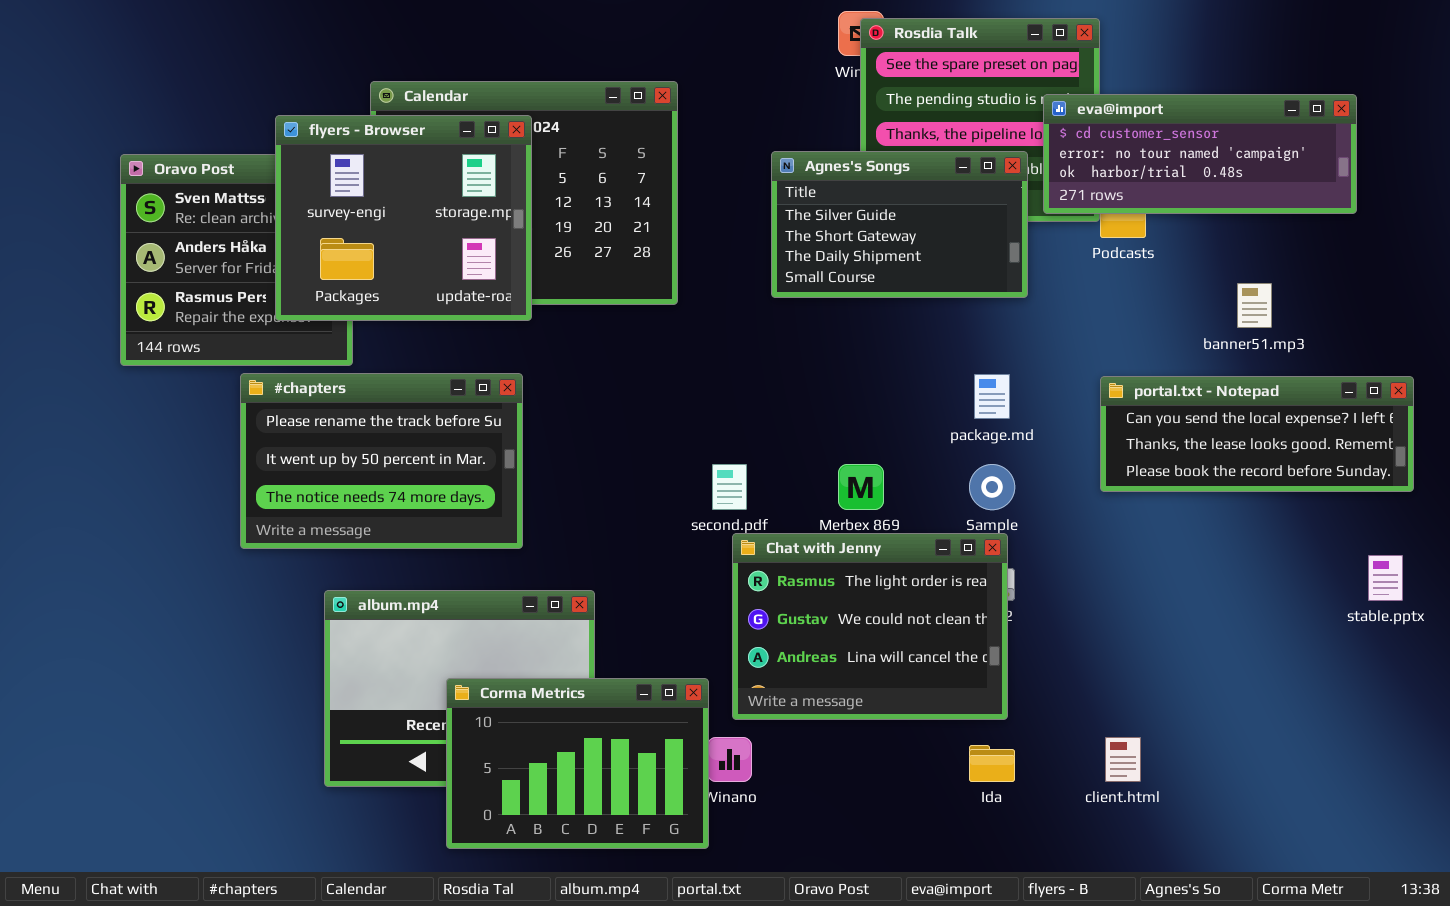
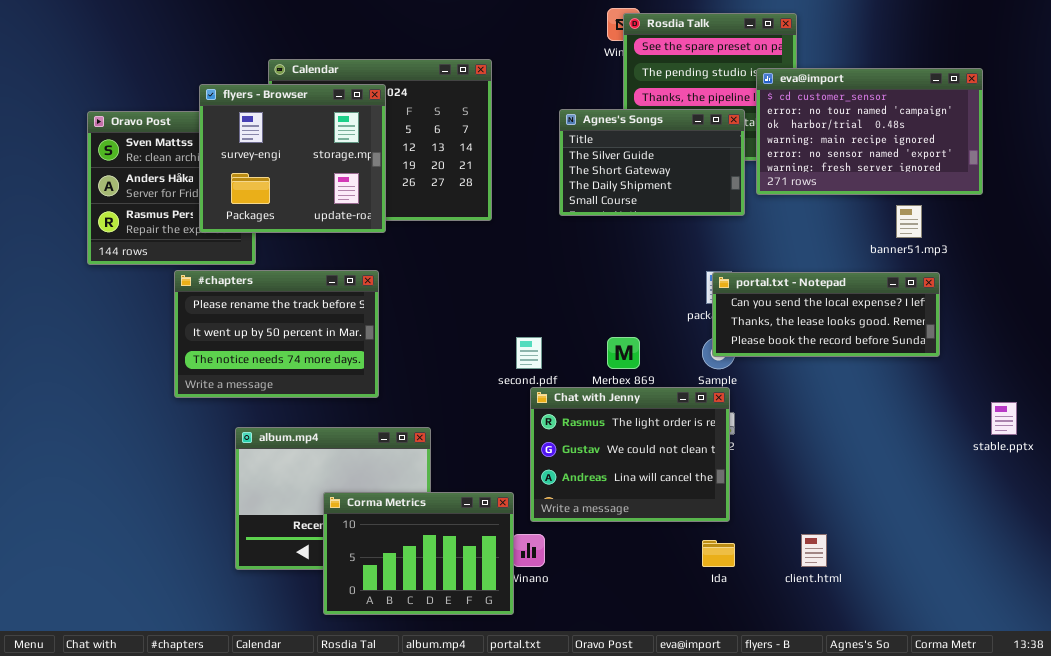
eva@import: [1043,94,1357,214] -> [756,68,983,195], resized
portal.txt - Notepad: [1100,376,1414,492] -> [712,272,940,357], moved

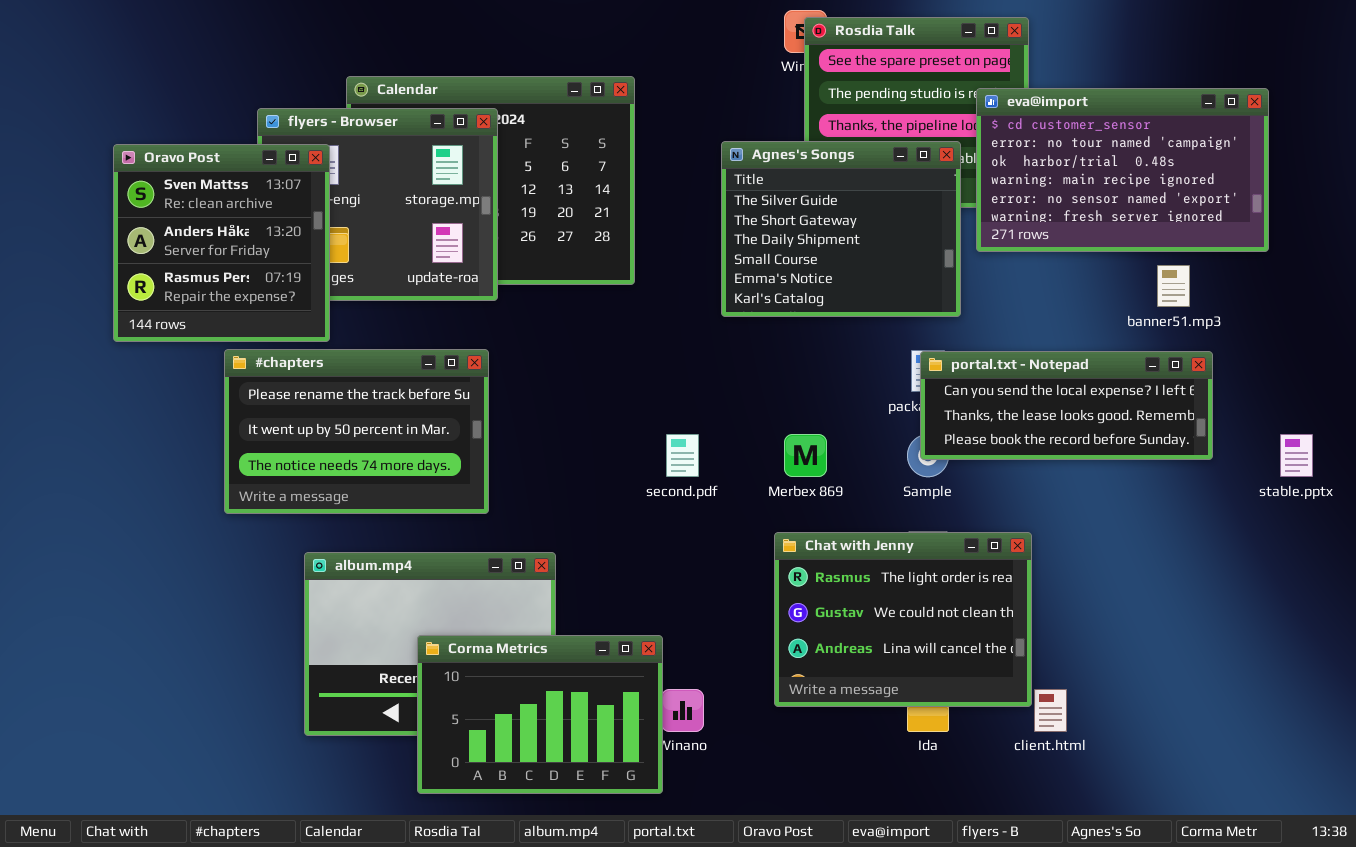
Agnes's Songs: [559,109,745,216] -> [721,141,961,317], resized
Oravo Post: [87,111,256,265] -> [113,144,330,342], raised
Chat with Jenny: [530,387,730,522] -> [774,532,1032,707], moved
stable.pptx: [991,402,1017,435] -> [1280,434,1313,477], moved

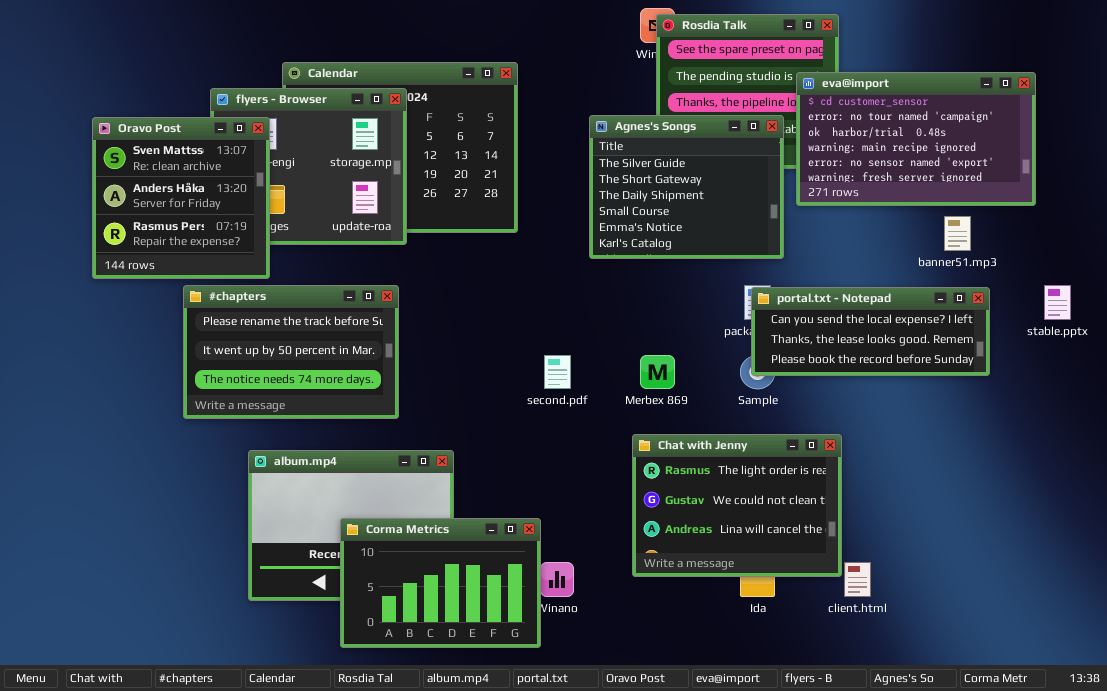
stable.pptx: [1280,434,1313,477] -> [1044,285,1071,320], moved

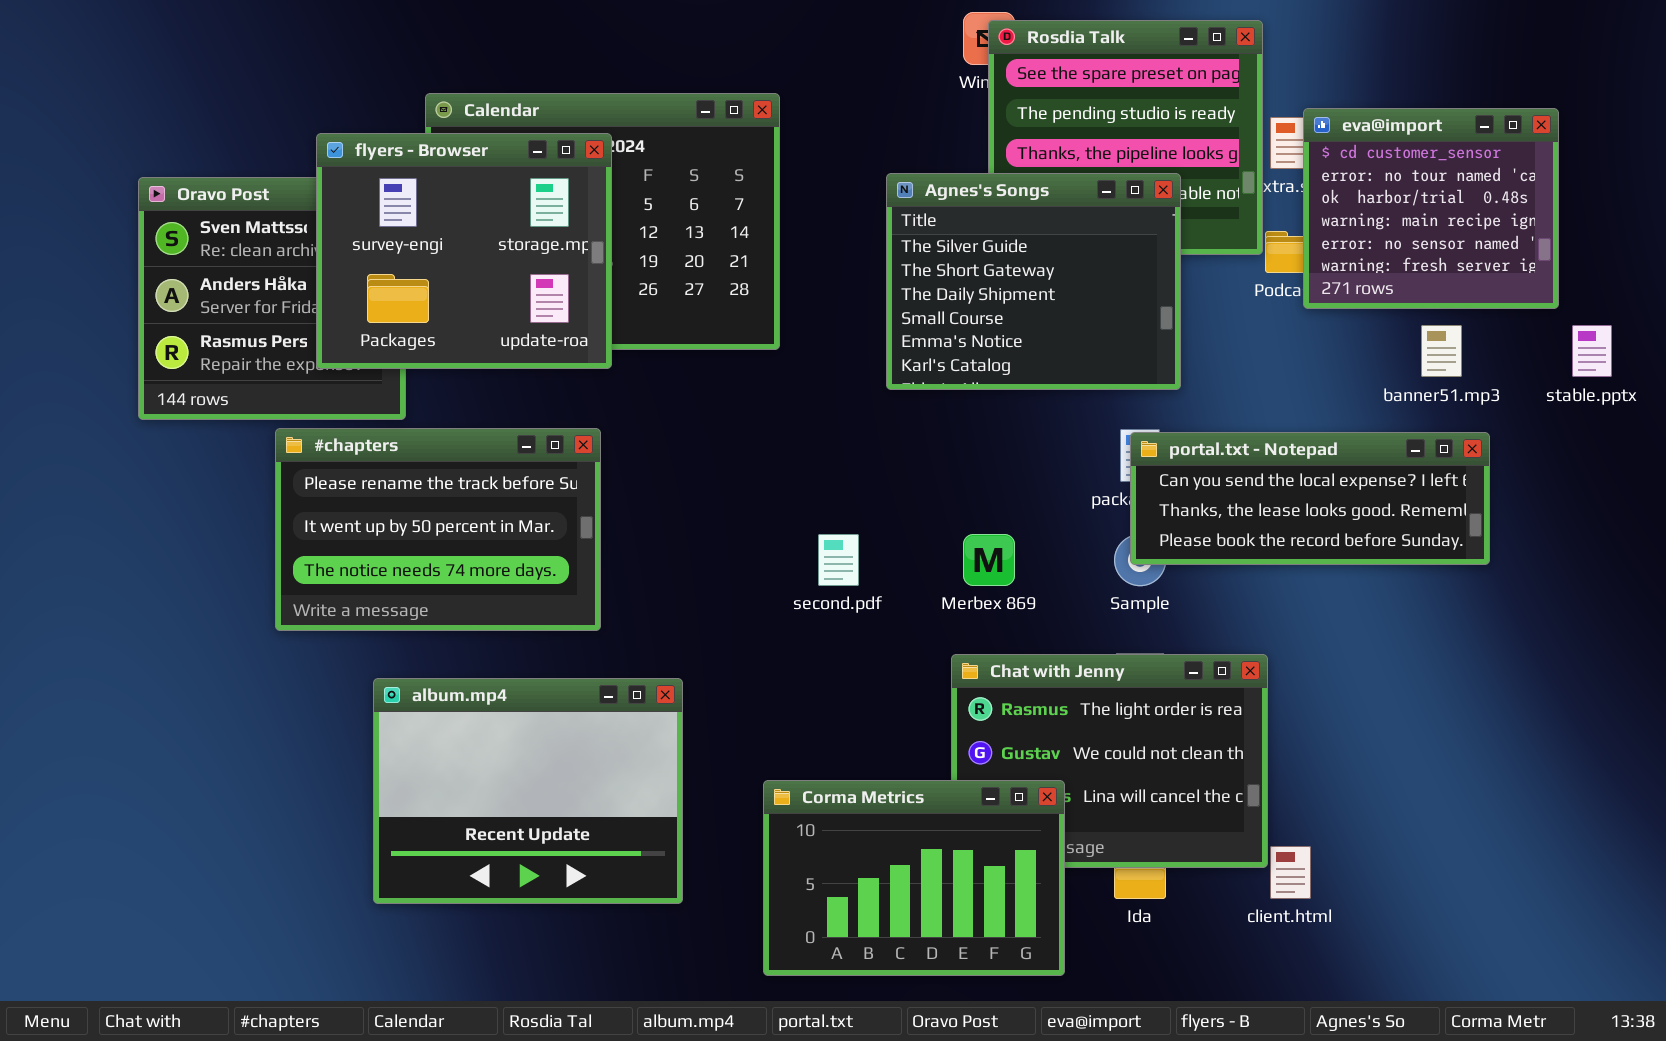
eva@import: [796,72,1036,206] -> [1303,108,1559,309], resized
flyers - Browser: [210,88,407,245] -> [316,133,612,369], raised
stable.pptx: [1044,285,1071,320] -> [1572,325,1612,377], moved
Corma Metrics: [340,518,541,648] -> [763,780,1065,976], moved

